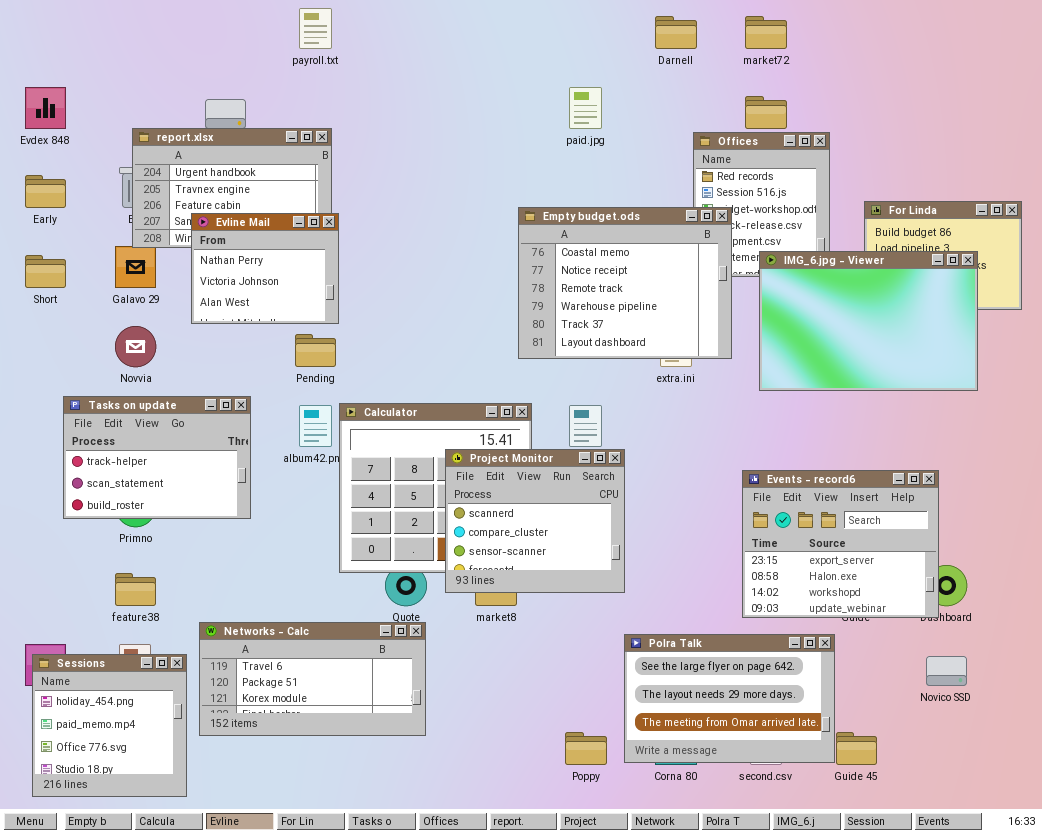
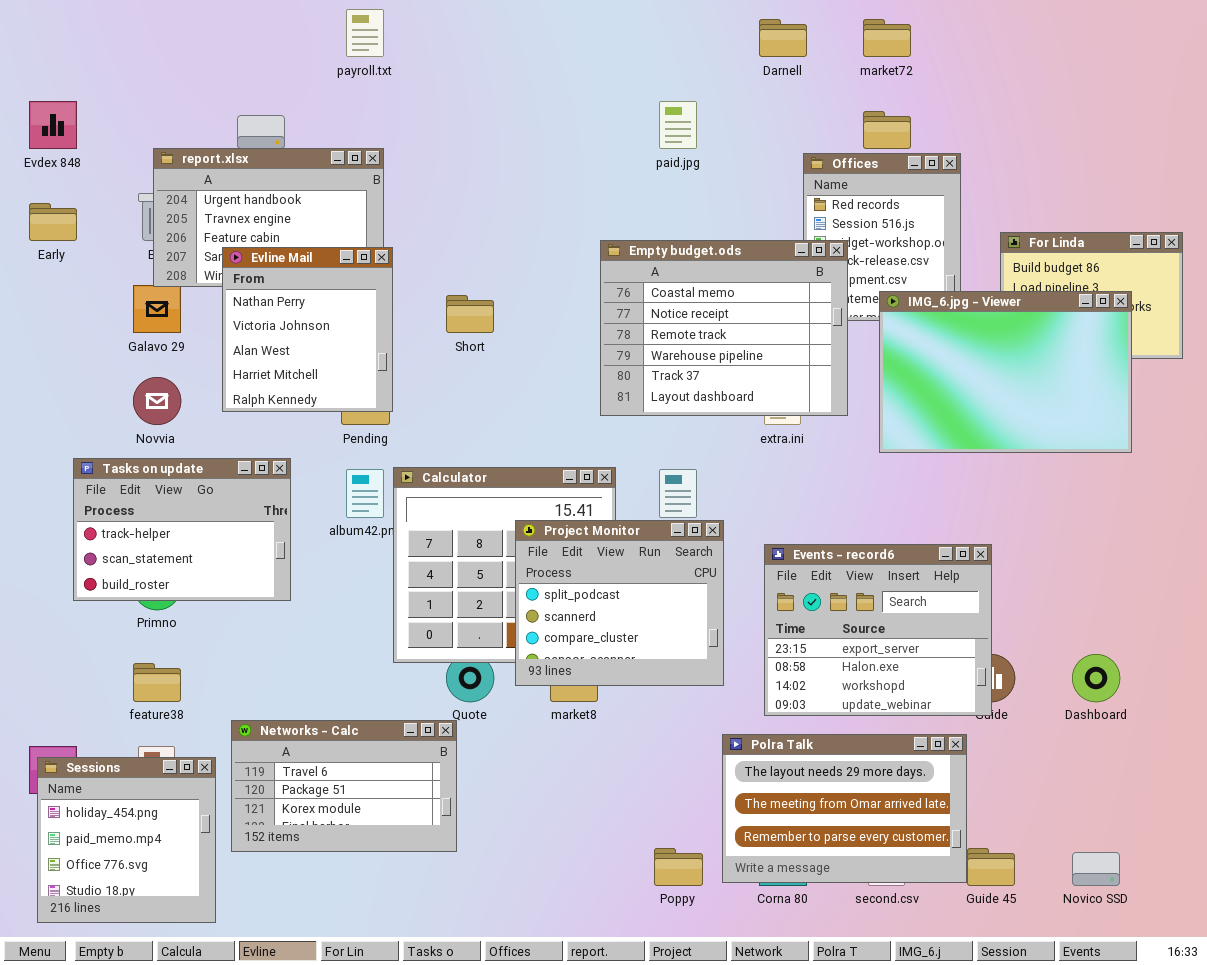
Evline Mail: [191,213,339,324] -> [222,247,393,412], resized
Short: [25,255,66,288] -> [446,295,494,333], moved
Project Monitor: [445,449,625,593] -> [515,520,724,686], scrolled up 1 row
Events - record6: [742,470,939,618] -> [764,544,992,716], moved
Networks - Calc: [199,622,426,736] -> [231,720,457,852], resized
Polra Talk: [624,634,835,763] -> [722,734,967,883], scrolled down 1 row
Novico SSD: [926,656,967,686] -> [1072,852,1120,886], moved

